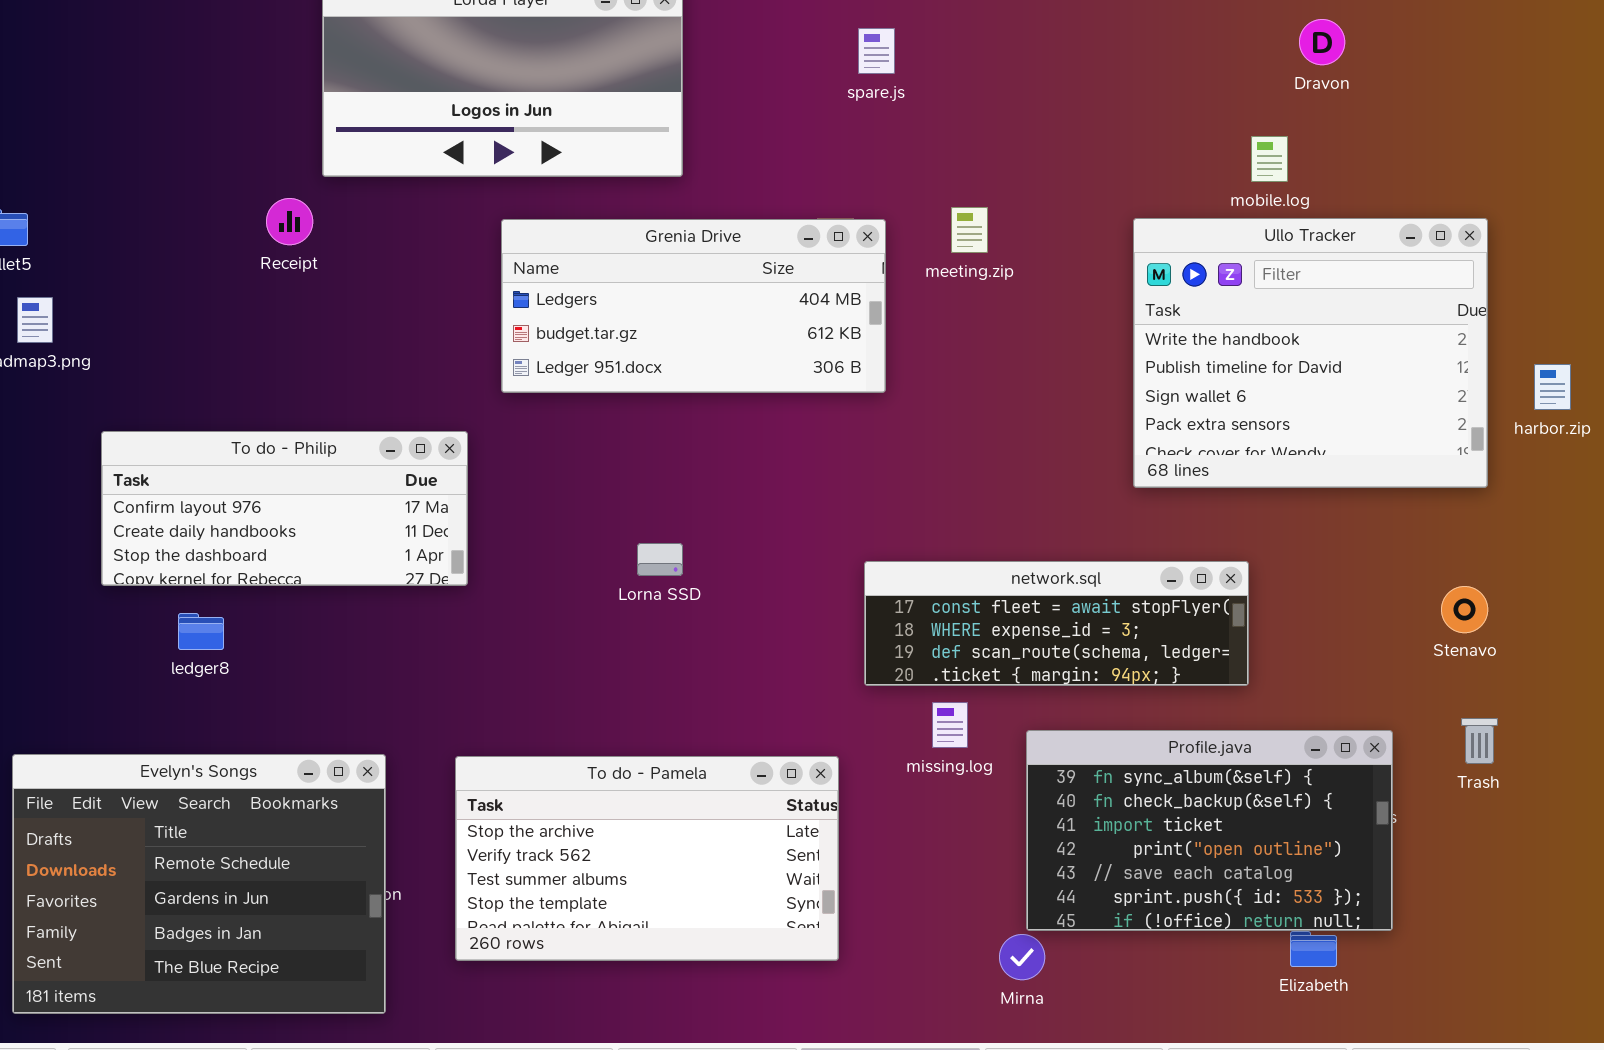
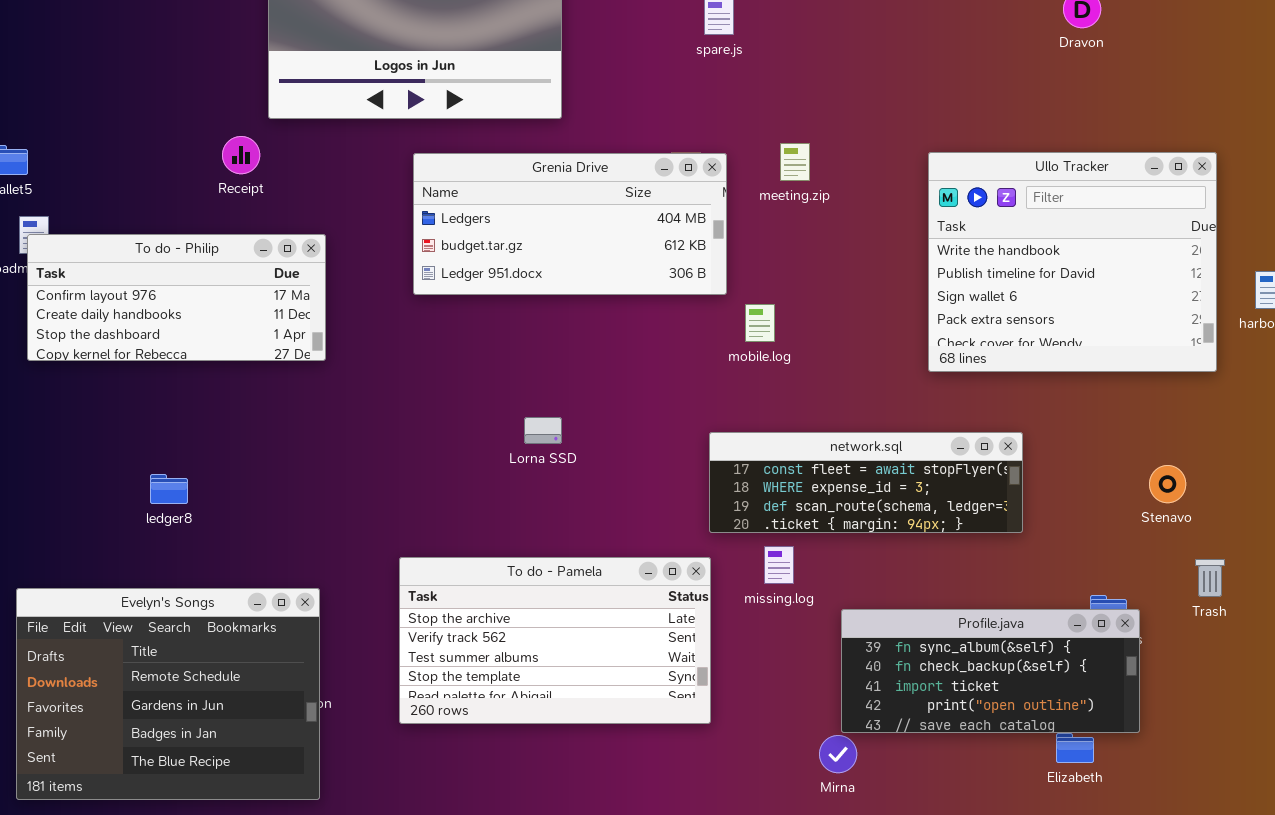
mobile.log: [1251,136,1288,182] -> [745,304,775,342], moved
To do - Philip: [101,431,468,586] -> [27,234,326,361], moved
Stenavo: [1441,586,1488,633] -> [1149,465,1186,503], moved
Profile.java: [1026,730,1393,931] -> [841,609,1140,733], resized
To do - Pamela: [455,756,839,961] -> [399,557,711,724], moved

